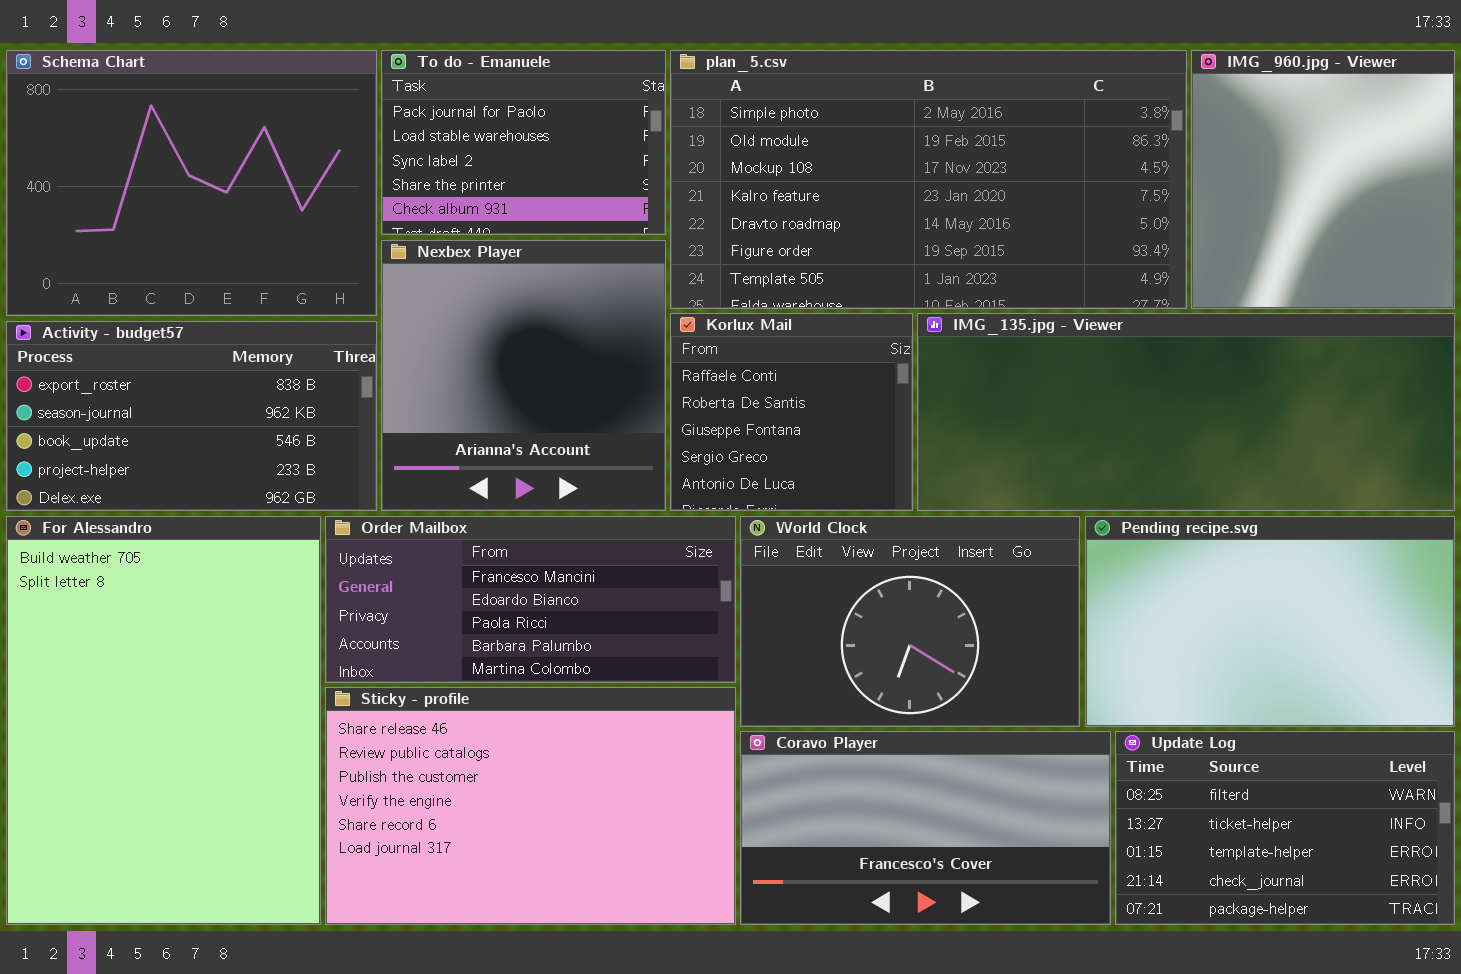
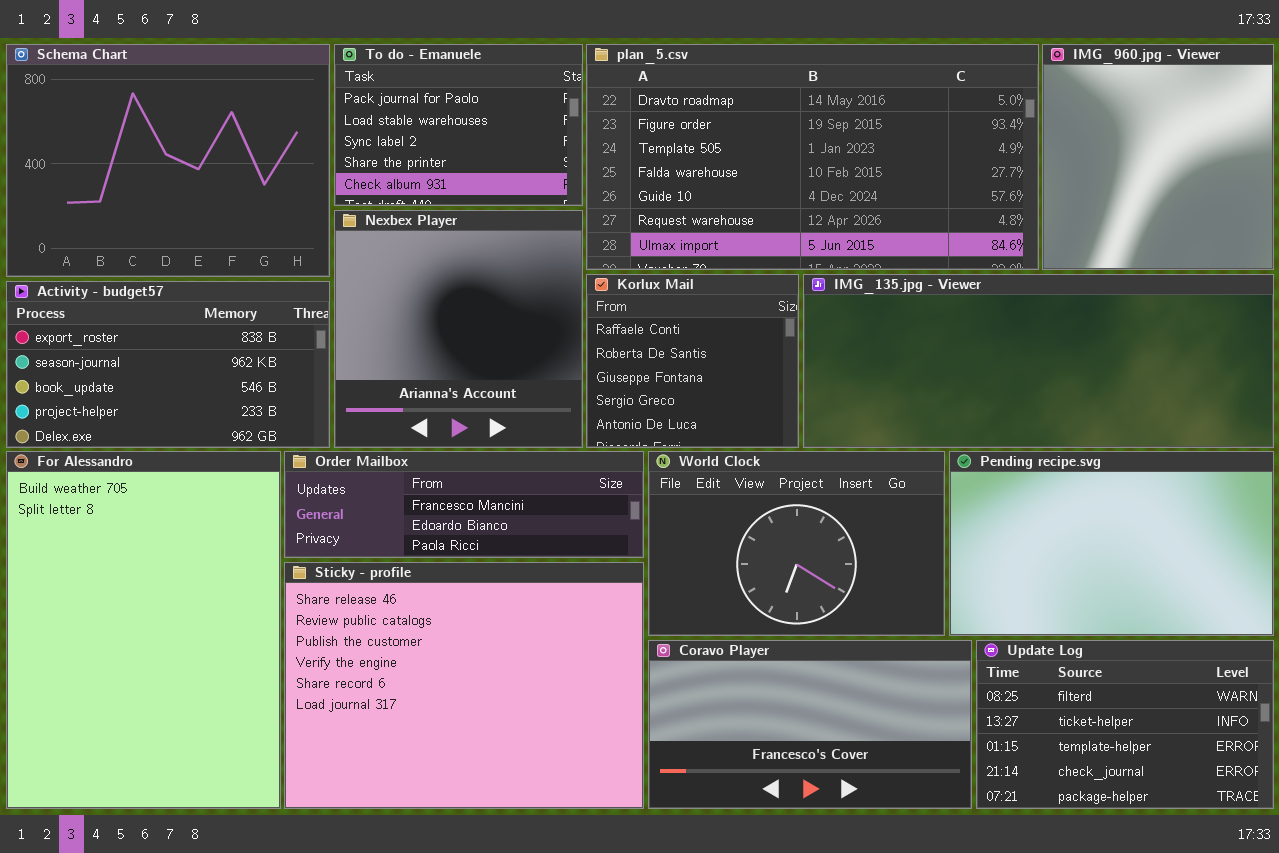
plan_5.csv: [670,50,1187,309] -> [586,44,1039,270], scrolled down 4 rows
Order Mailbox: [325,516,736,683] -> [284,451,644,558], resized
Sticky - profile: [325,687,736,925] -> [284,562,644,809], resized

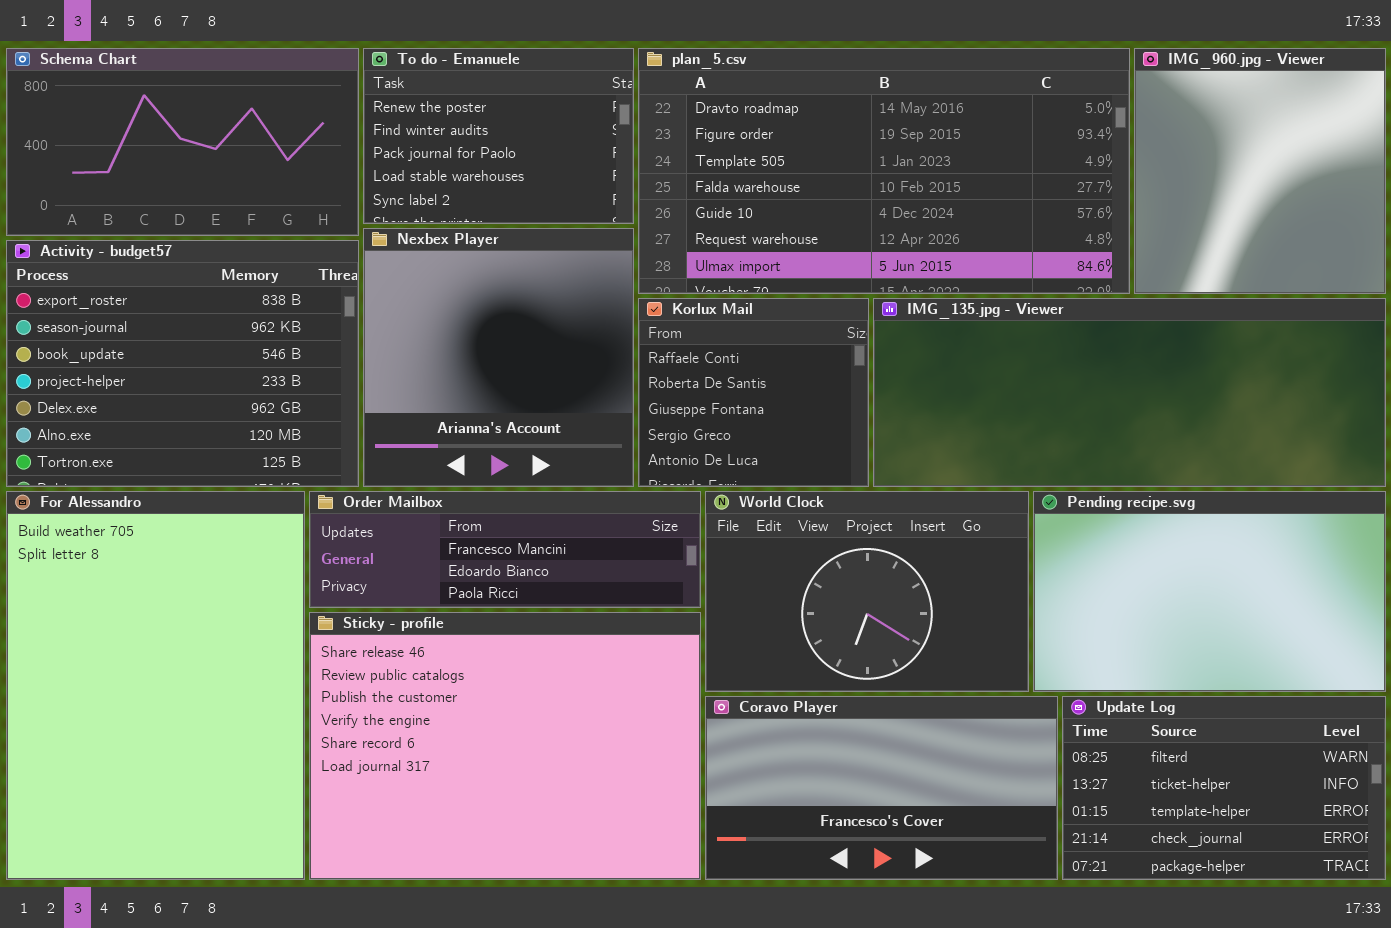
Schema Chart: [6,44,330,277] -> [6,48,359,236], resized
To do - Emanuele: [334,44,583,206] -> [363,48,634,224], scrolled up 2 rows
Activity - budget57: [6,281,330,448] -> [6,240,359,487], resized

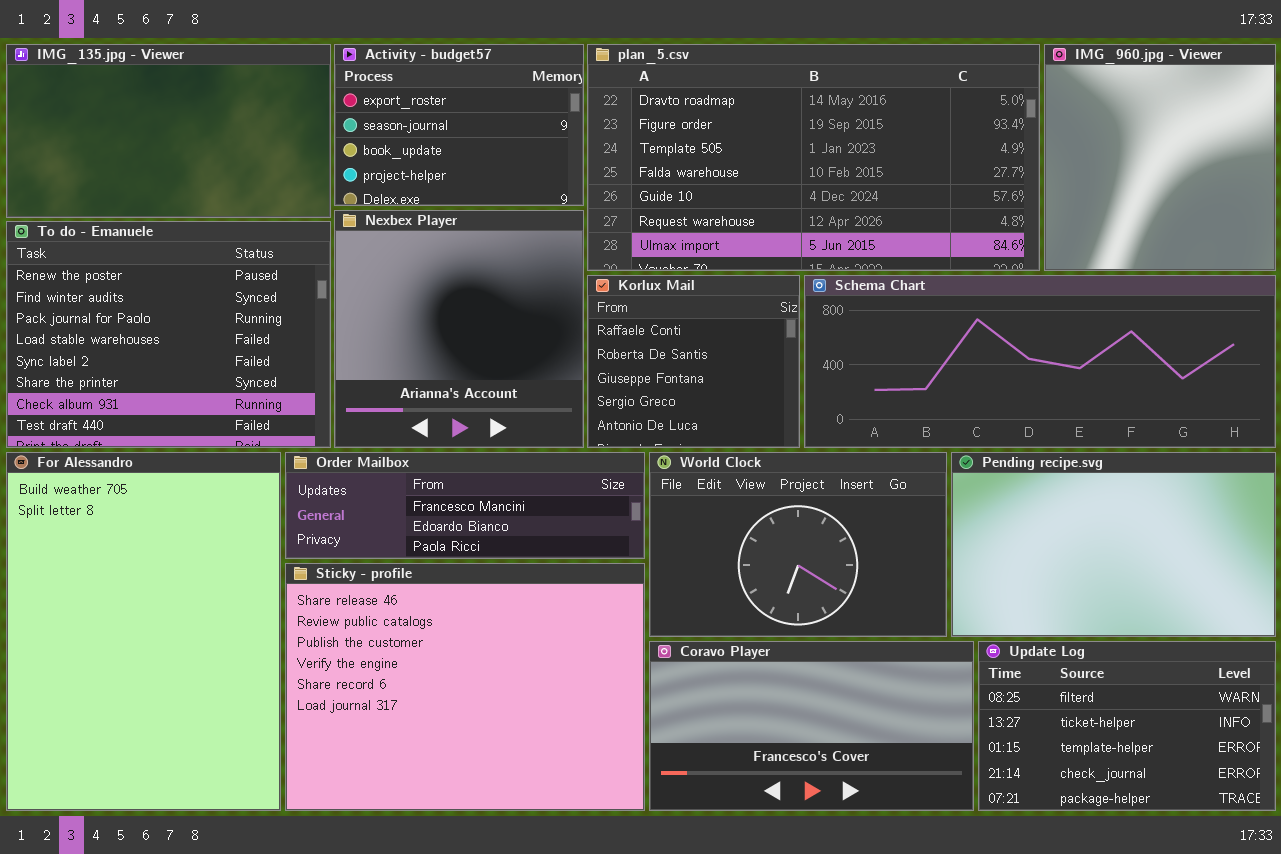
Schema Chart: [6,48,359,236] -> [804,275,1276,448], moved, resized
To do - Emanuele: [363,48,634,224] -> [6,221,331,448], moved, resized
Activity - budget57: [6,240,359,487] -> [334,44,584,206], moved, resized
IMG_135.jpg - Viewer: [873,298,1386,487] -> [6,44,331,218], moved, resized

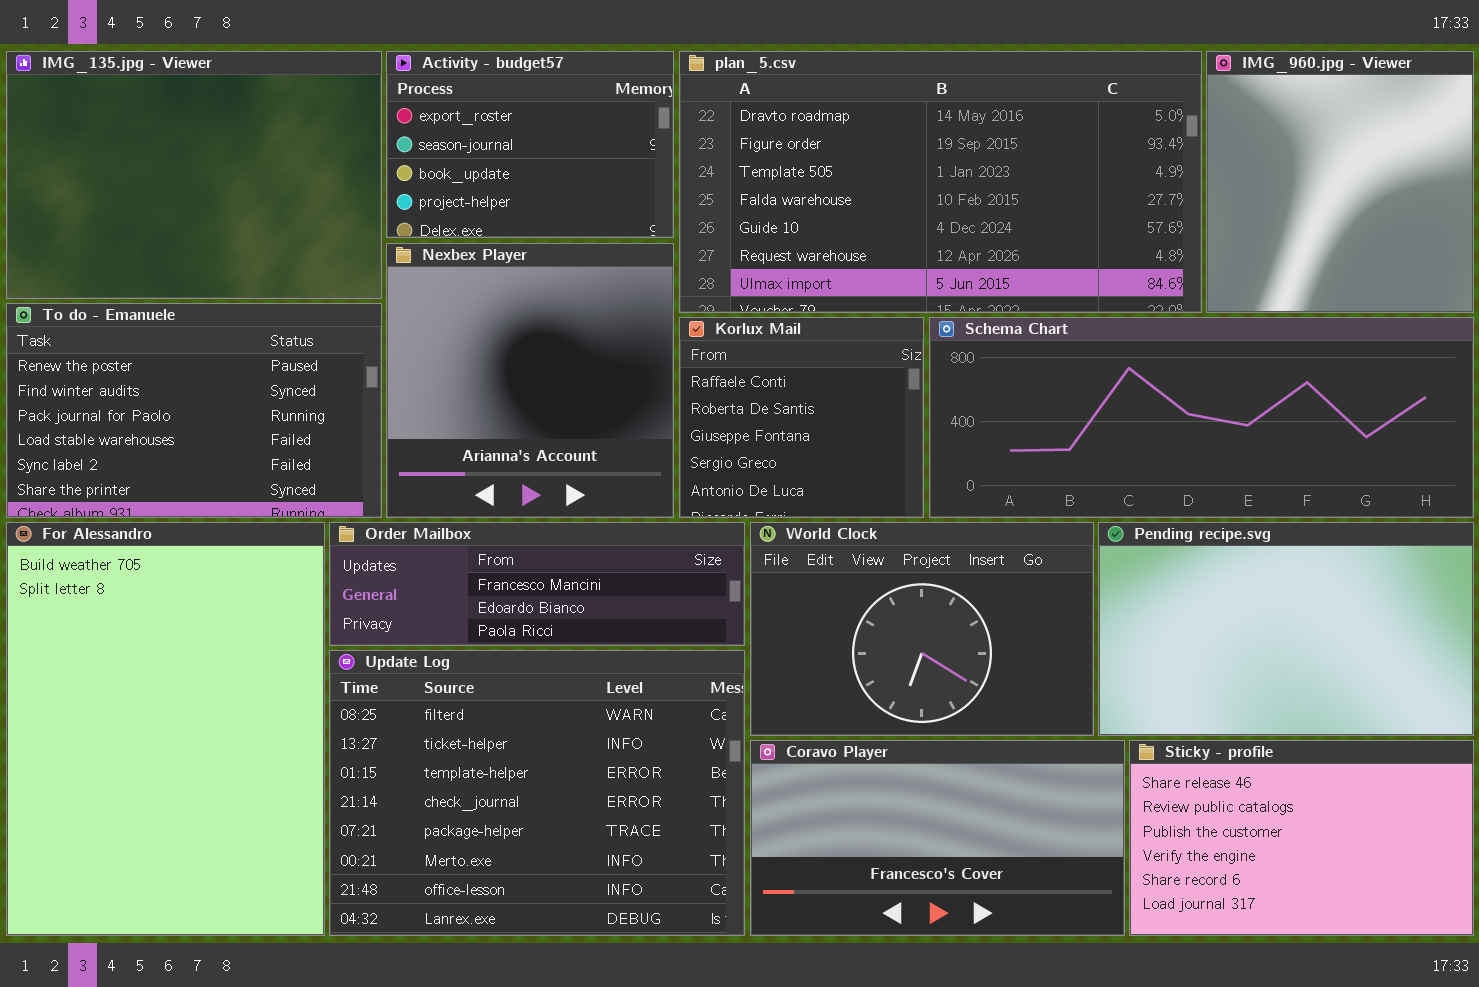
IMG_135.jpg - Viewer: [6,44,331,218] -> [6,51,382,299], resized
To do - Emanuele: [6,221,331,448] -> [6,303,382,518], resized
Sticky - profile: [285,563,645,811] -> [1129,740,1474,936], moved, resized
Update Log: [978,641,1276,811] -> [329,650,745,936], moved, resized

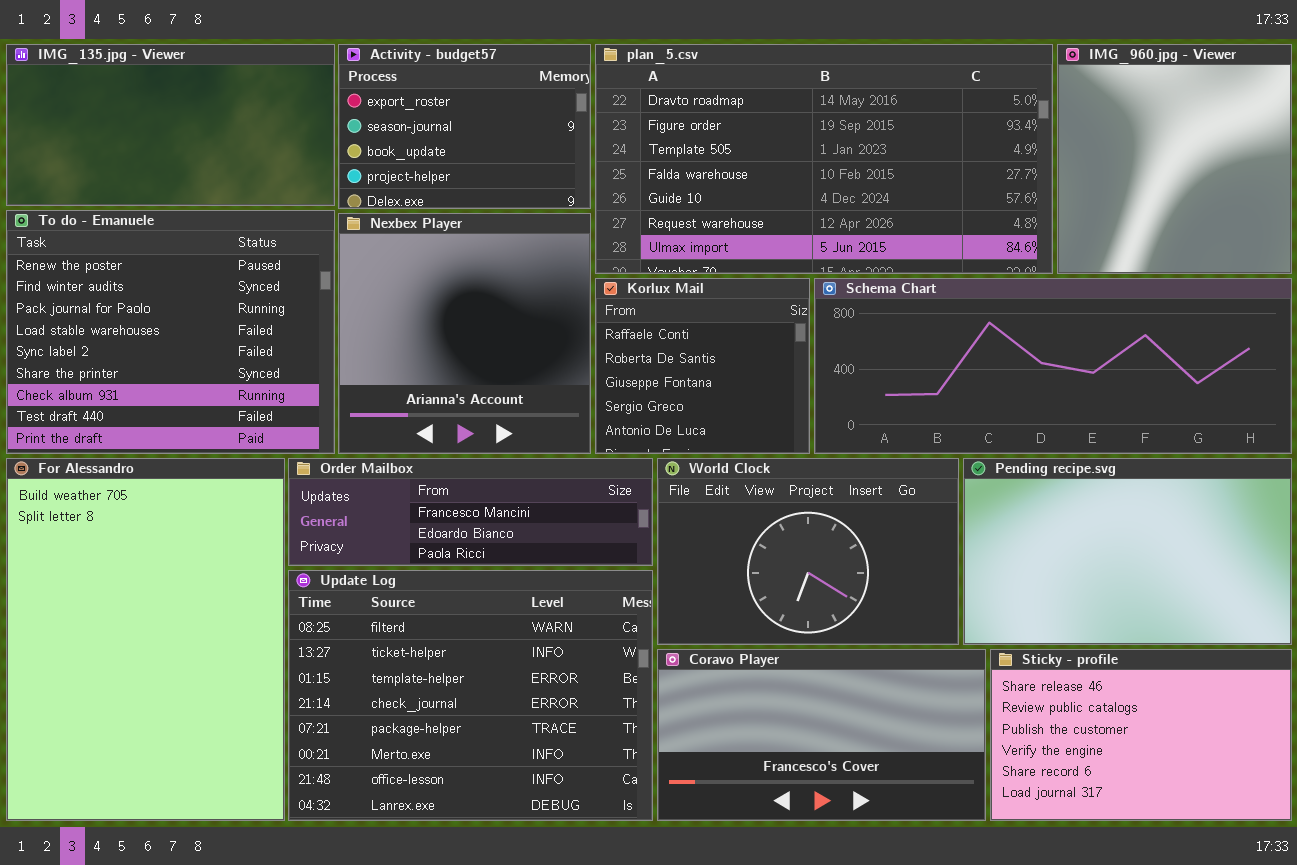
IMG_135.jpg - Viewer: [6,51,382,299] -> [6,44,335,206], resized
To do - Emanuele: [6,303,382,518] -> [6,210,335,454], resized

